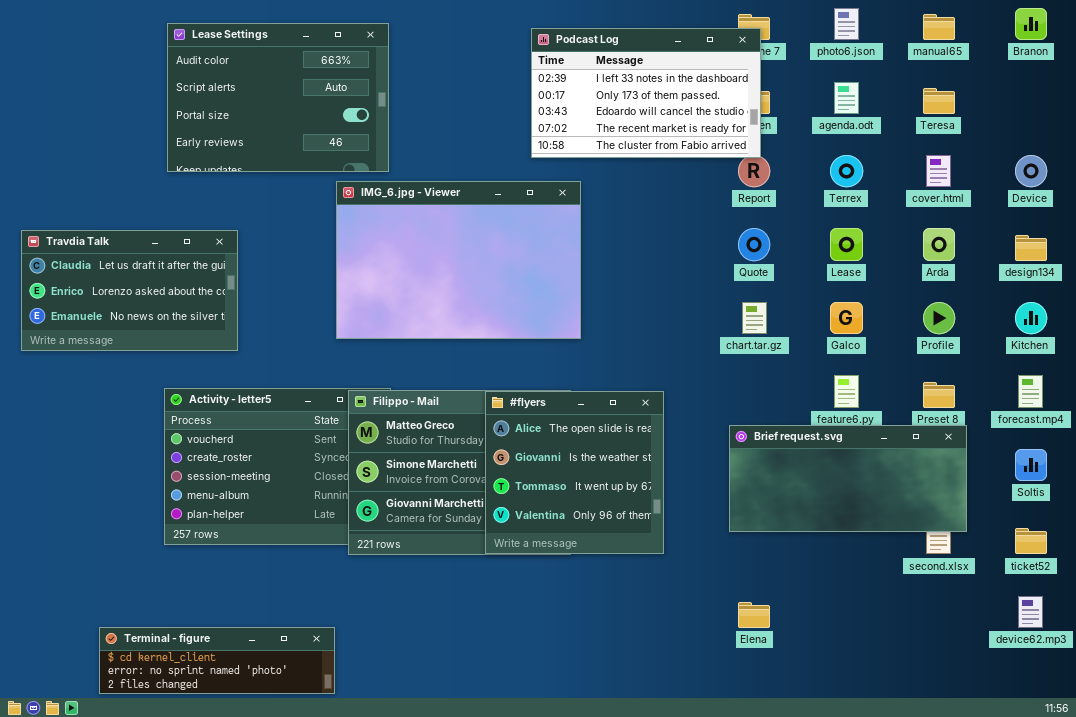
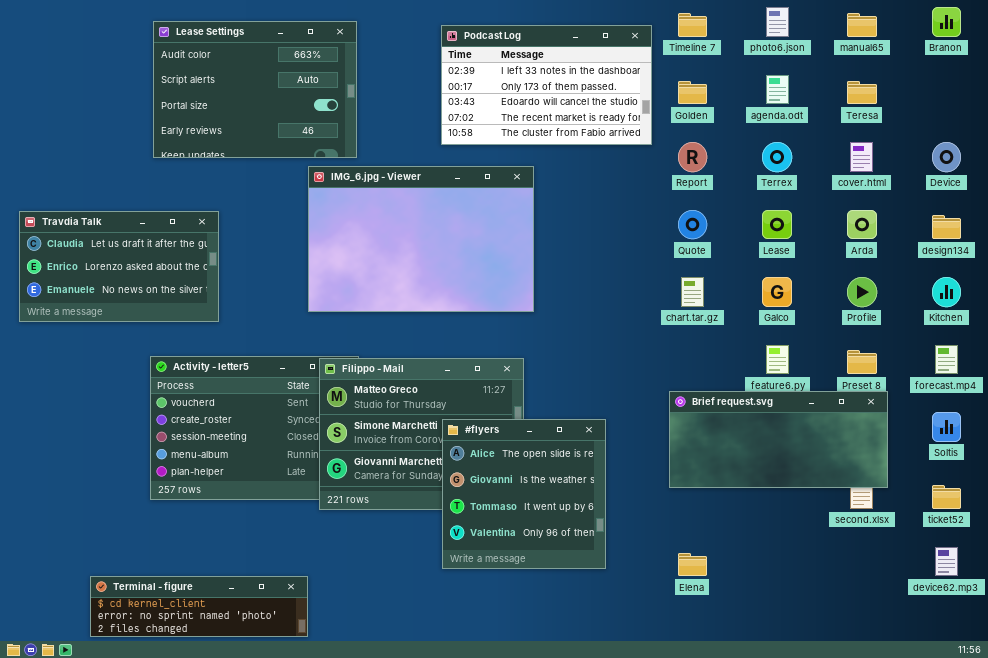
Podcast Log: [531,28,761,158] -> [441,25,652,145], moved
#flyers: [485,391,664,554] -> [442,419,606,569], moved

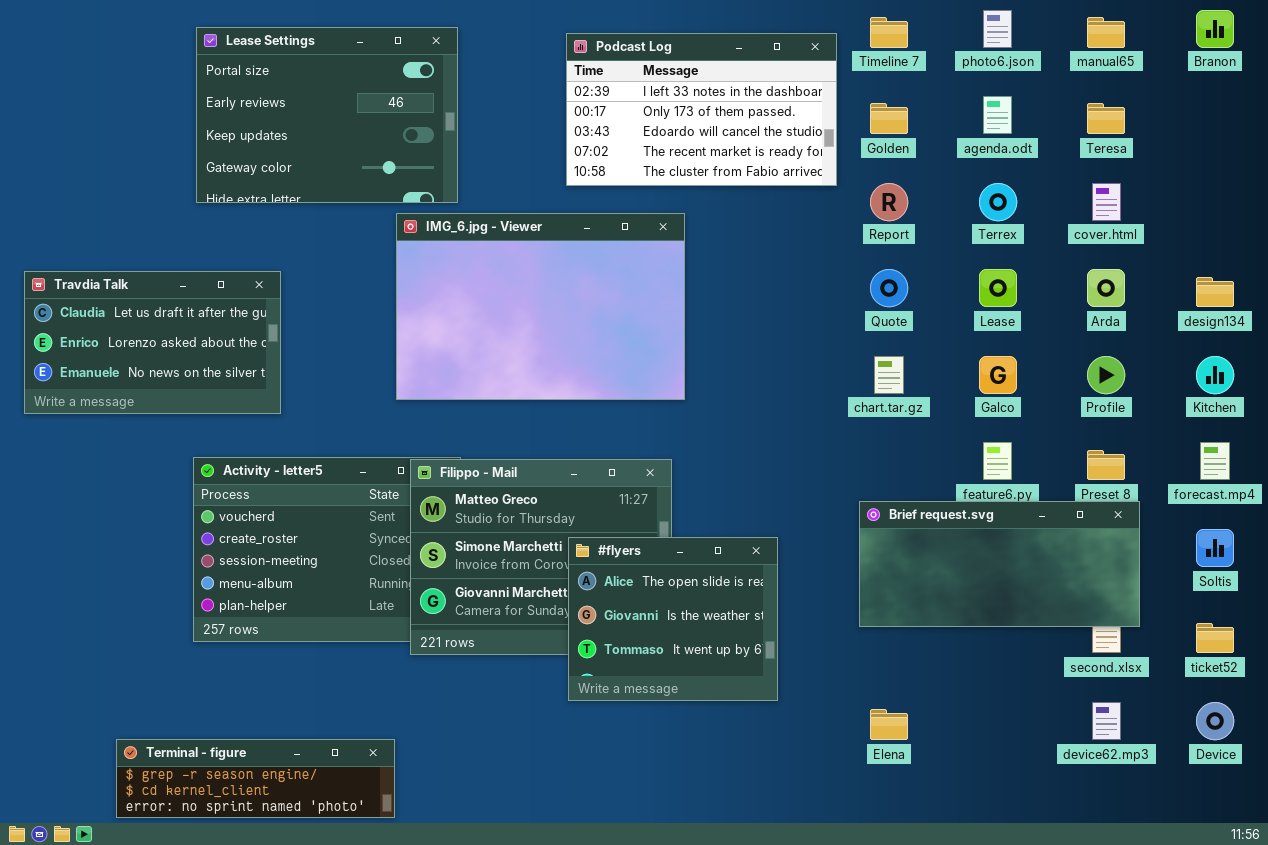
Lease Settings: [153,21,357,158] -> [196,27,458,203], scrolled down 2 rows
Device: [932,142,961,172] -> [1196,702,1234,740], moved
#flyers: [442,419,606,569] -> [568,537,778,701], resized
device62.mp3: [935,547,958,576] -> [1092,702,1121,740], moved
Terminal - figure: [90,576,308,637] -> [116,739,395,818], scrolled up 1 row

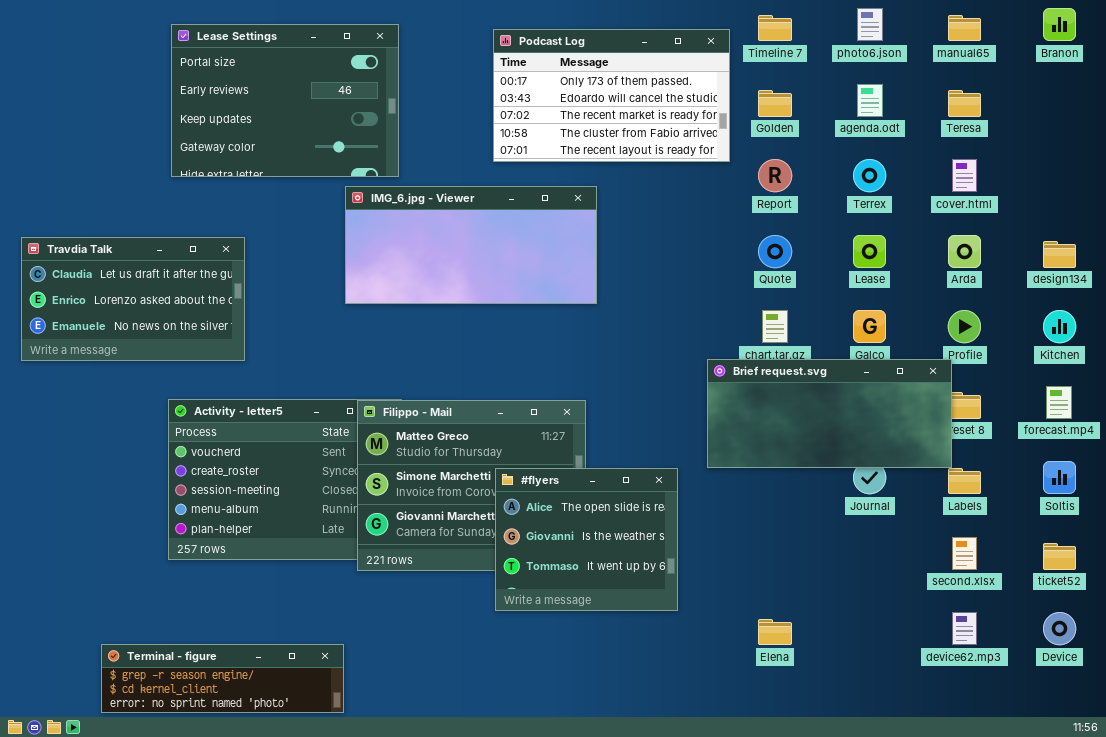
Podcast Log: [566,33,837,186] -> [493,29,730,162], scrolled down 1 row
IMG_6.jpg - Viewer: [396,213,685,400] -> [345,186,597,304], resized
Brief request.svg: [859,501,1140,627] -> [707,359,952,468], moved

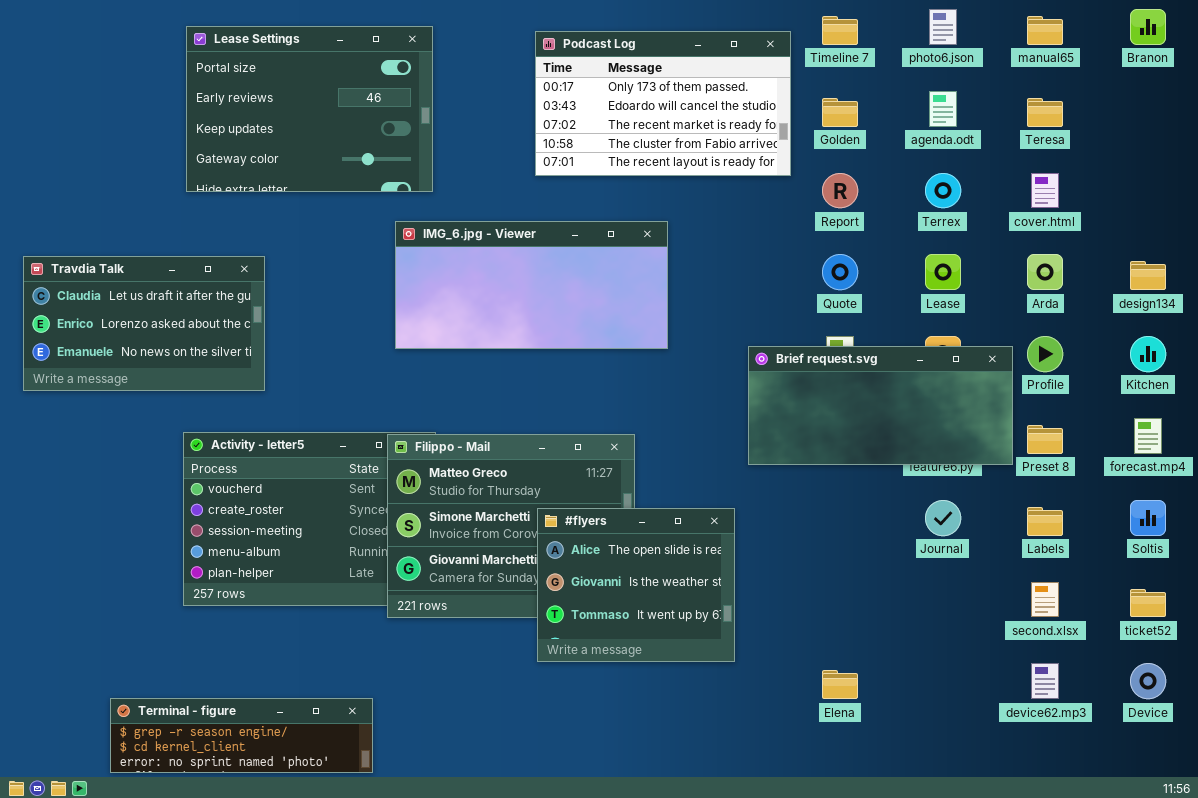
IMG_6.jpg - Viewer: [345,186,597,304] -> [395,221,668,349], moved
Brief request.svg: [707,359,952,468] -> [748,346,1013,465], moved

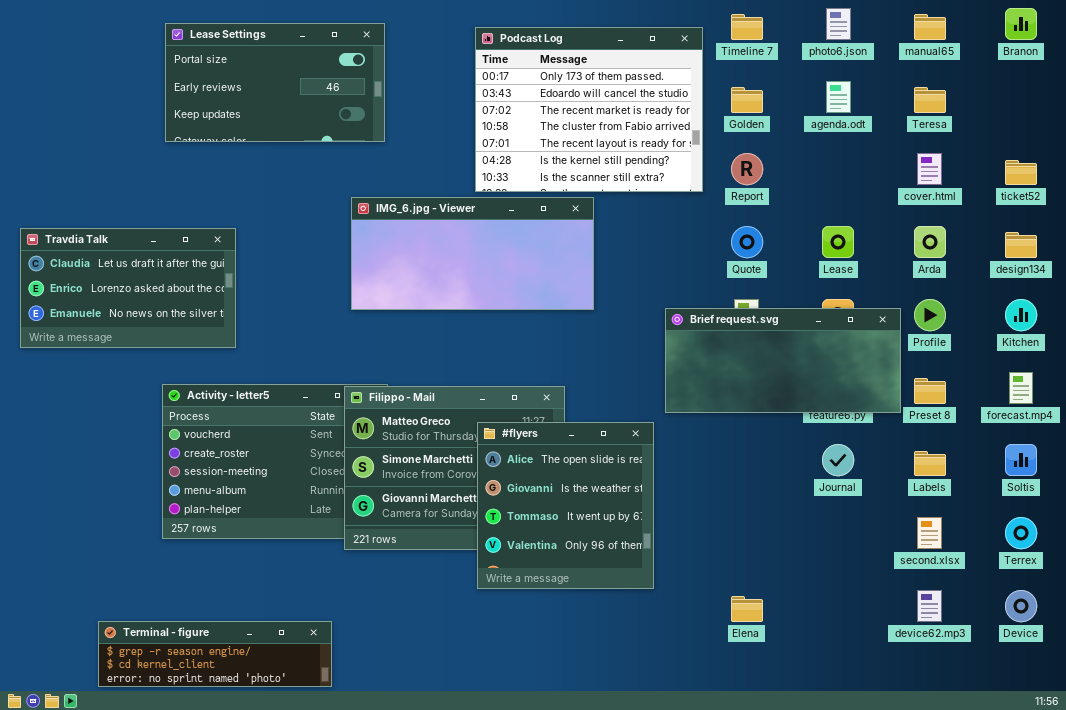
Lease Settings: [186,26,433,192] -> [165,23,385,142], resized
Podcast Log: [535,31,791,176] -> [475,27,703,192], resized
Terrex: [925,173,961,208] -> [1005,517,1037,549], moved
#flyers: [537,508,735,662] -> [477,422,654,589], resized
ticket52: [1130,589,1166,617] -> [1005,160,1037,185], moved

